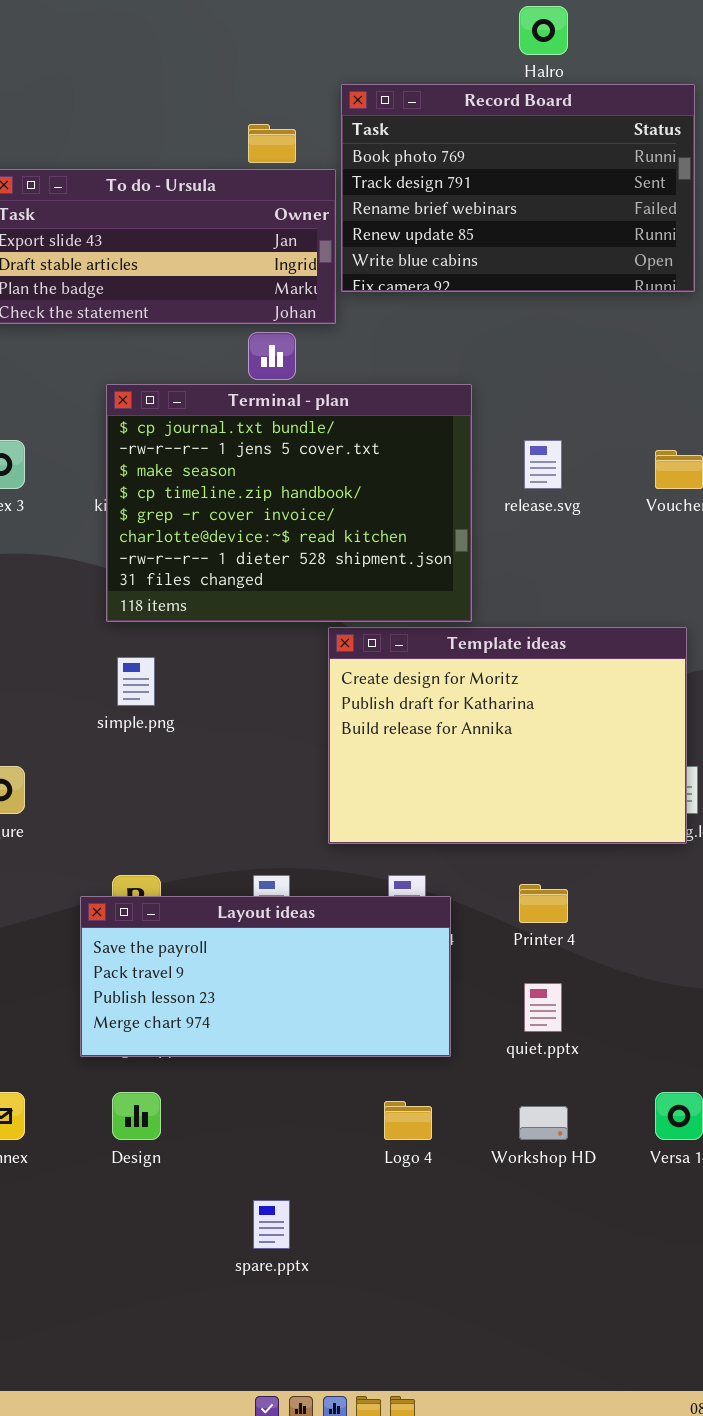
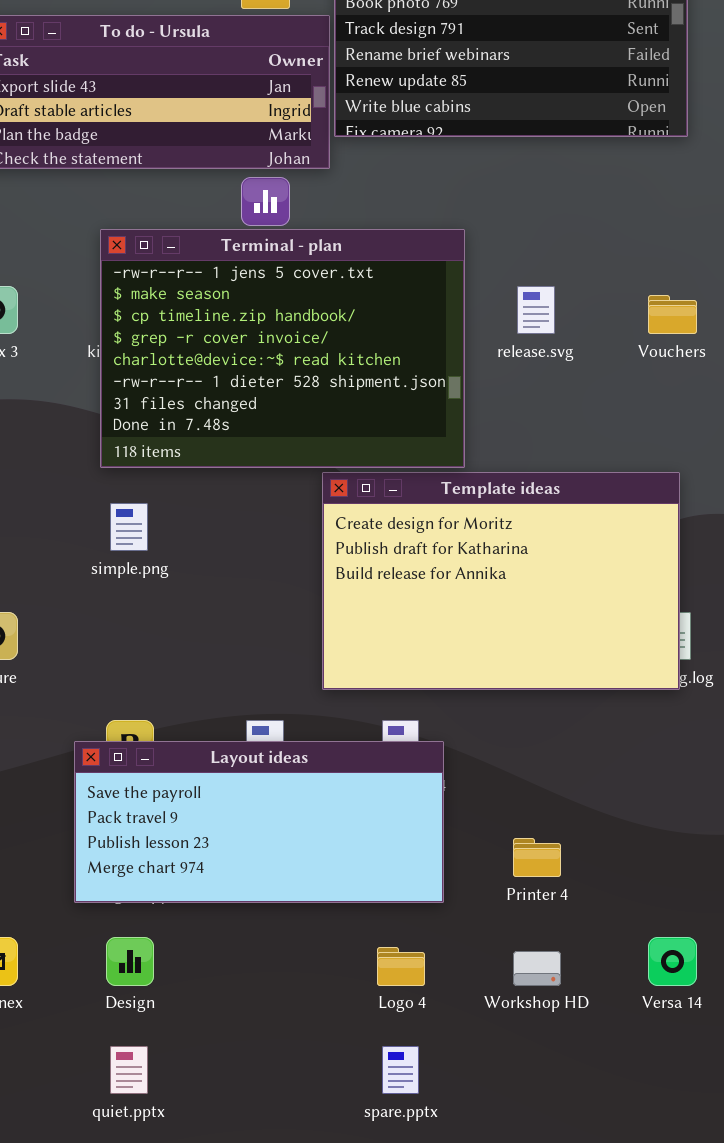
Terminal - plan: [106,384,472,622] -> [100,229,465,468], scrolled down 1 row
Printer 4: [519,884,568,923] -> [513,838,561,877], moved
quiet.pptx: [524,983,562,1032] -> [110,1046,148,1094], moved
spare.pptx: [253,1200,290,1249] -> [382,1046,419,1094], moved

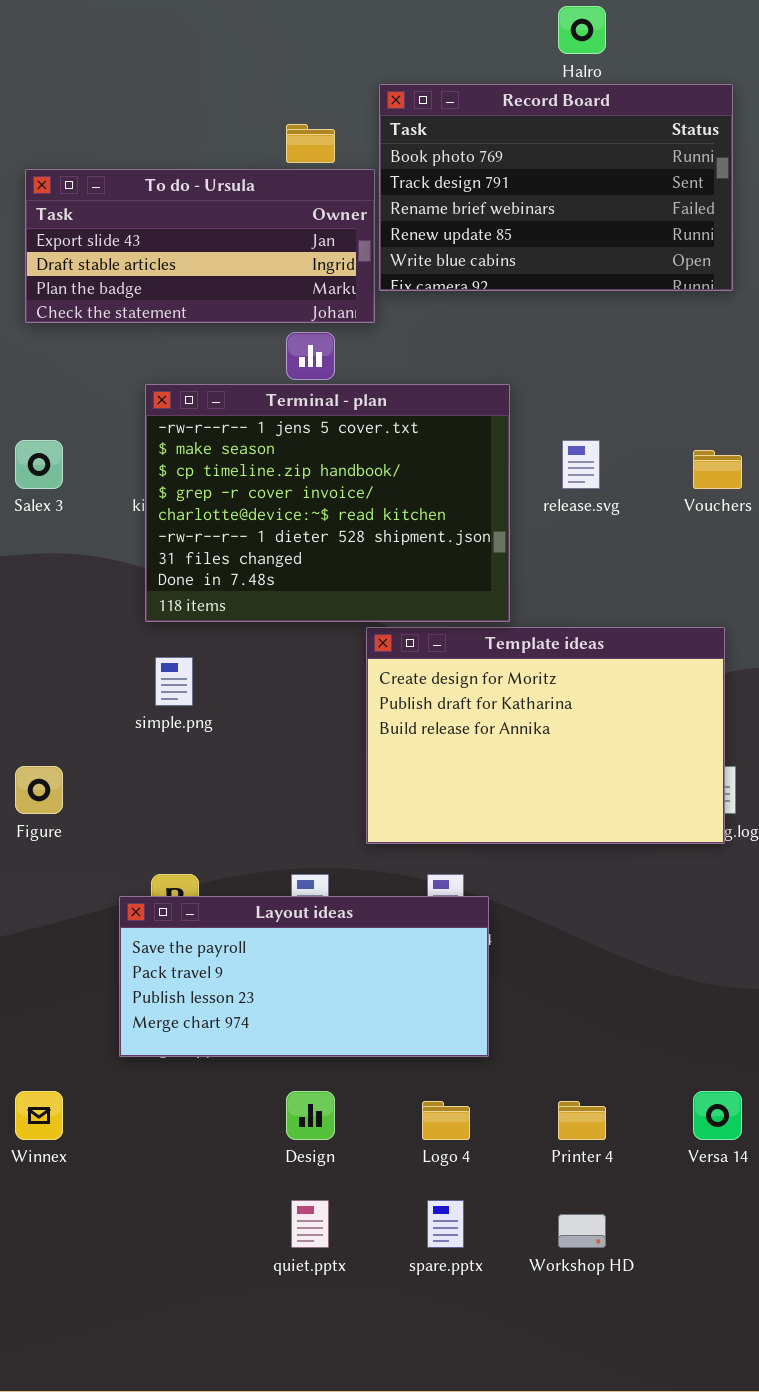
Printer 4: [513,838,561,877] -> [558,1101,606,1140], moved
Design: [106,937,154,986] -> [286,1091,335,1140], moved
Workshop HD: [513,951,561,986] -> [558,1214,606,1248], moved
quiet.pptx: [110,1046,148,1094] -> [291,1200,329,1248], moved

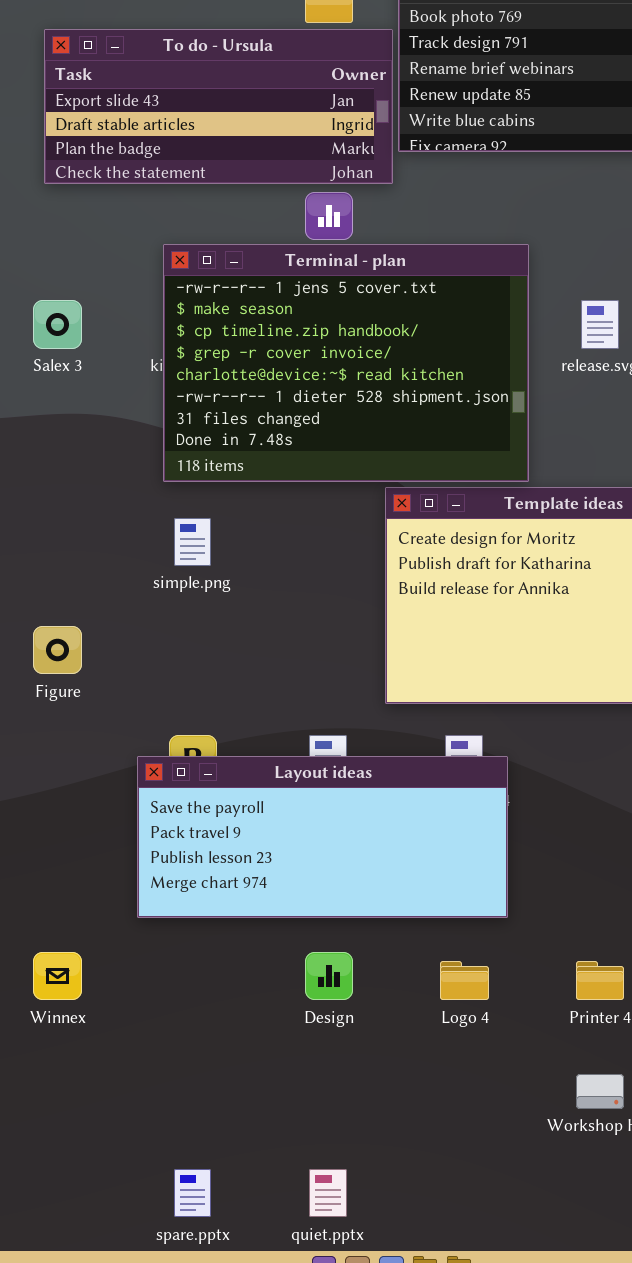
quiet.pptx: [291,1200,329,1248] -> [309,1169,347,1217], moved
spare.pptx: [427,1200,464,1248] -> [174,1169,211,1217], moved

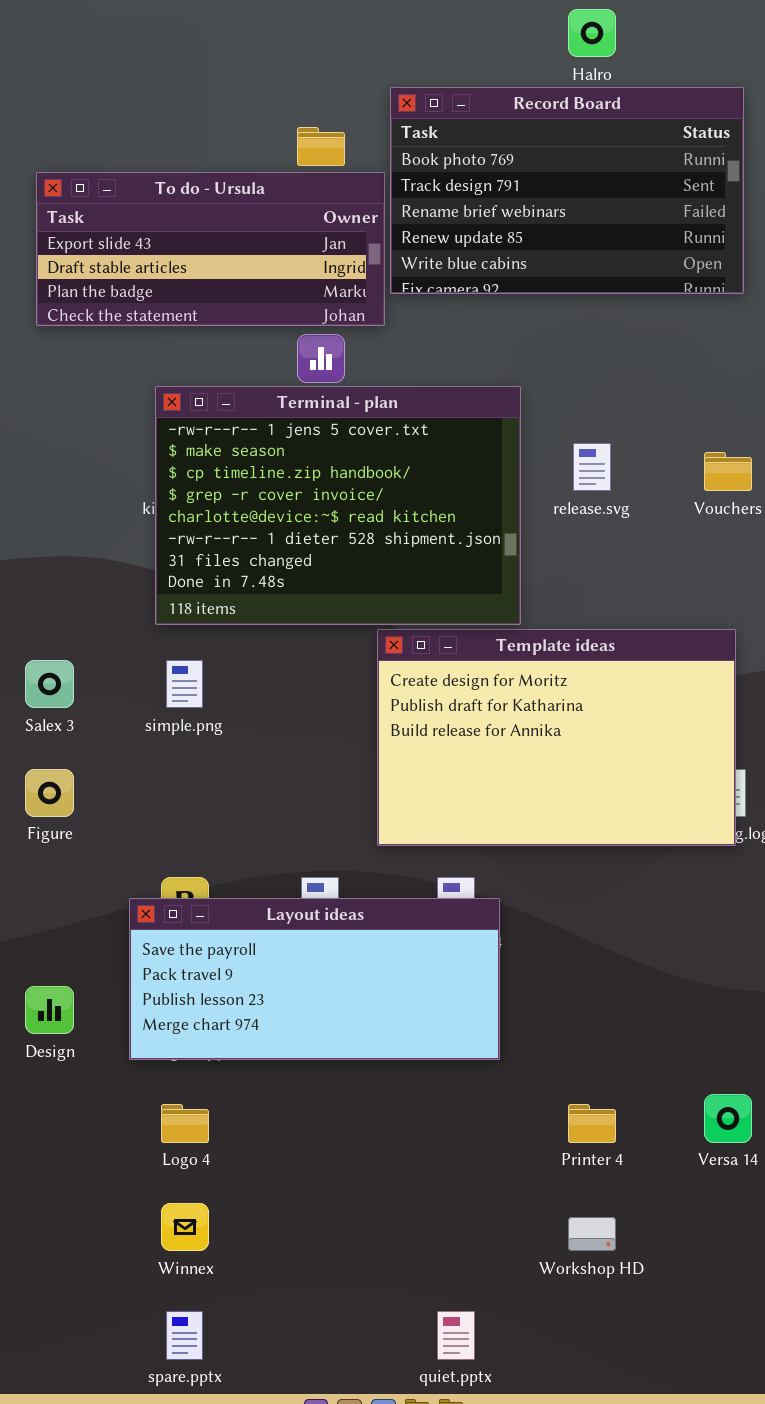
Salex 3: [33,300,82,349] -> [25,660,74,708], moved
Winnex: [33,952,82,1000] -> [161,1203,209,1251], moved
Design: [305,952,353,1000] -> [25,986,74,1034], moved
Logo 4: [440,961,489,1000] -> [161,1104,209,1143], moved
quiet.pptx: [309,1169,347,1217] -> [437,1311,475,1360], moved

